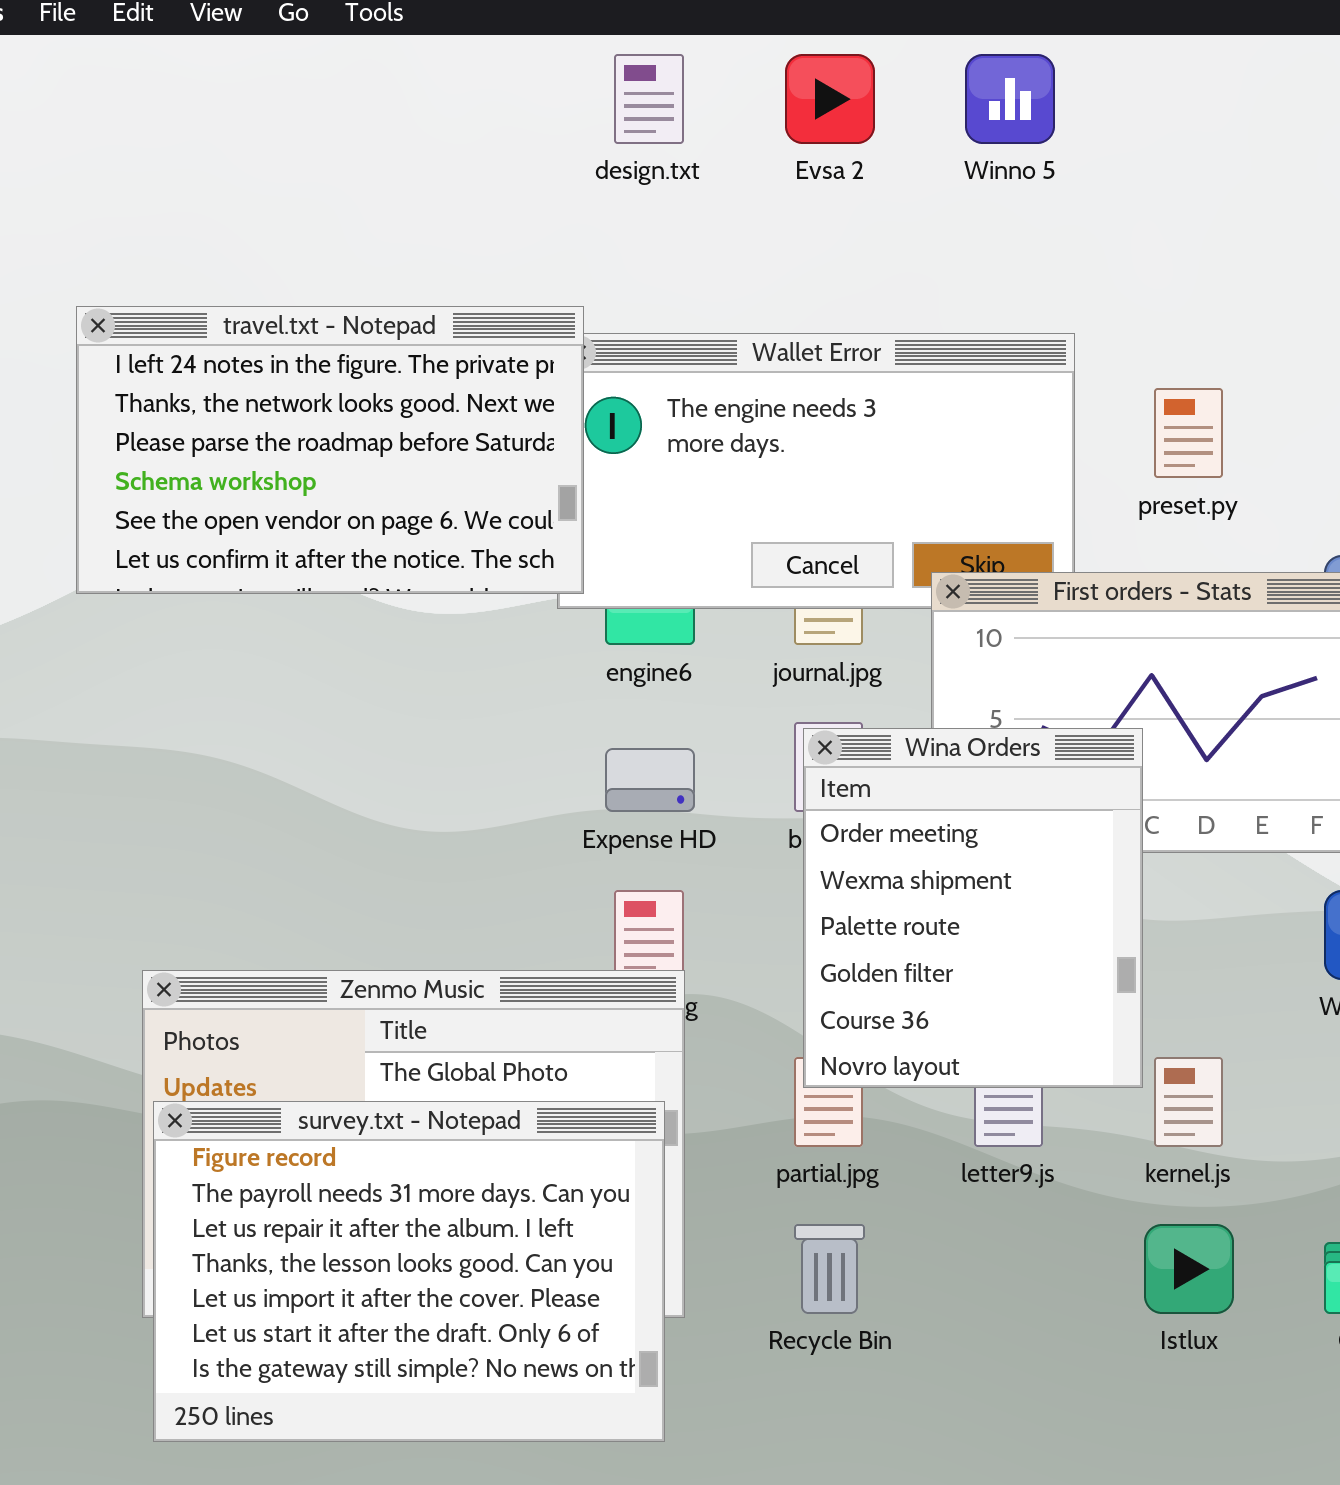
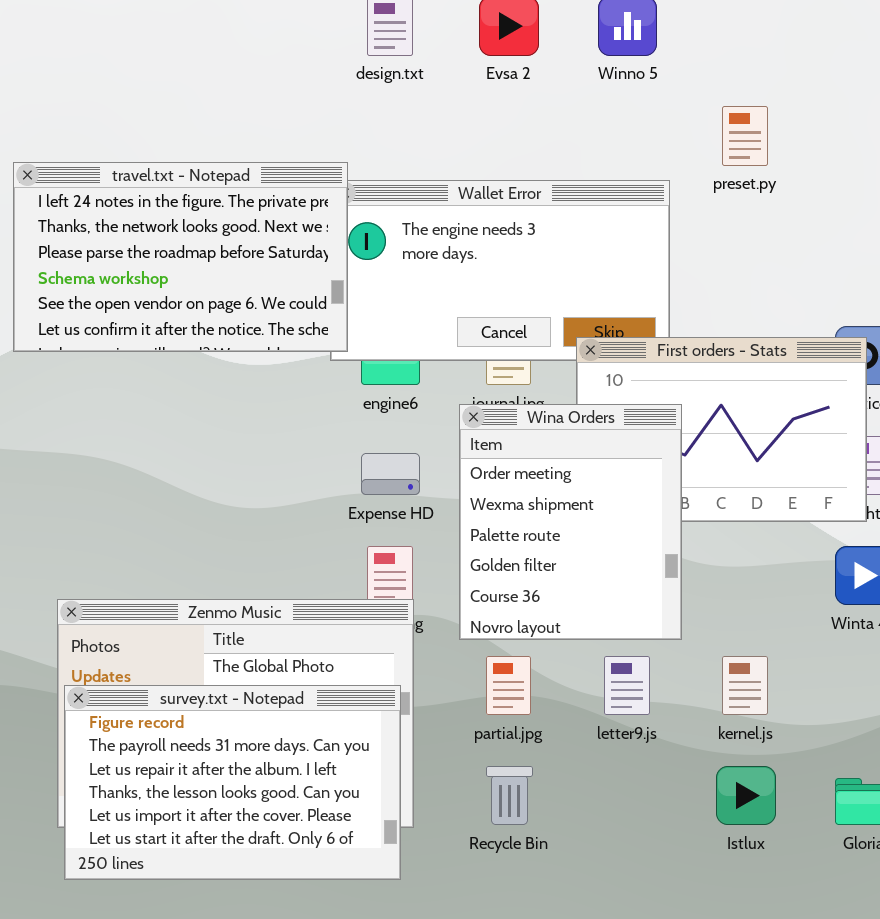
preset.py: [1154,388,1223,478] -> [722,106,768,166], moved
Wina Orders: [803,728,1143,1088] -> [459,404,682,640], moved
survey.txt - Notepad: [153,1101,665,1442] -> [64,685,401,880], resized

